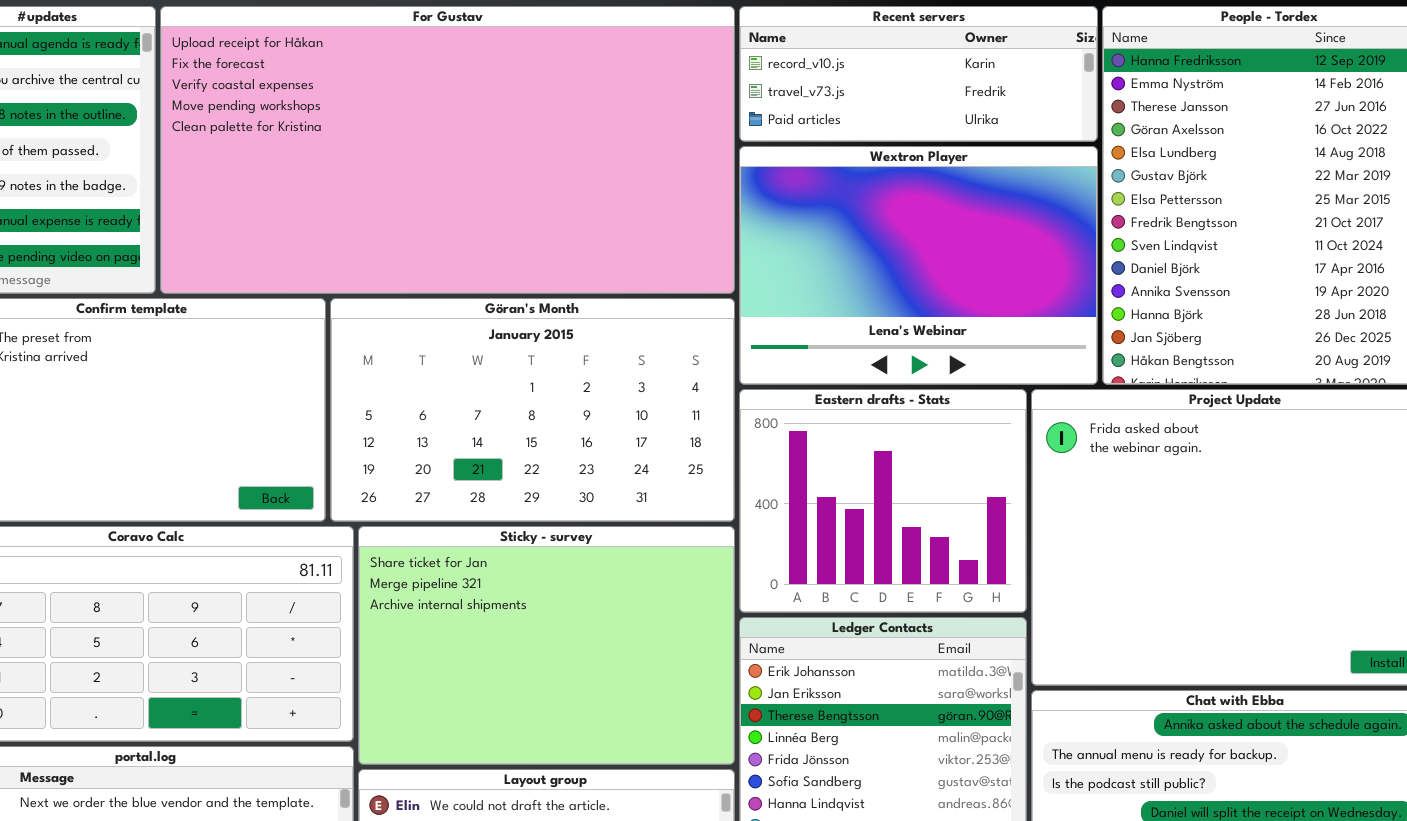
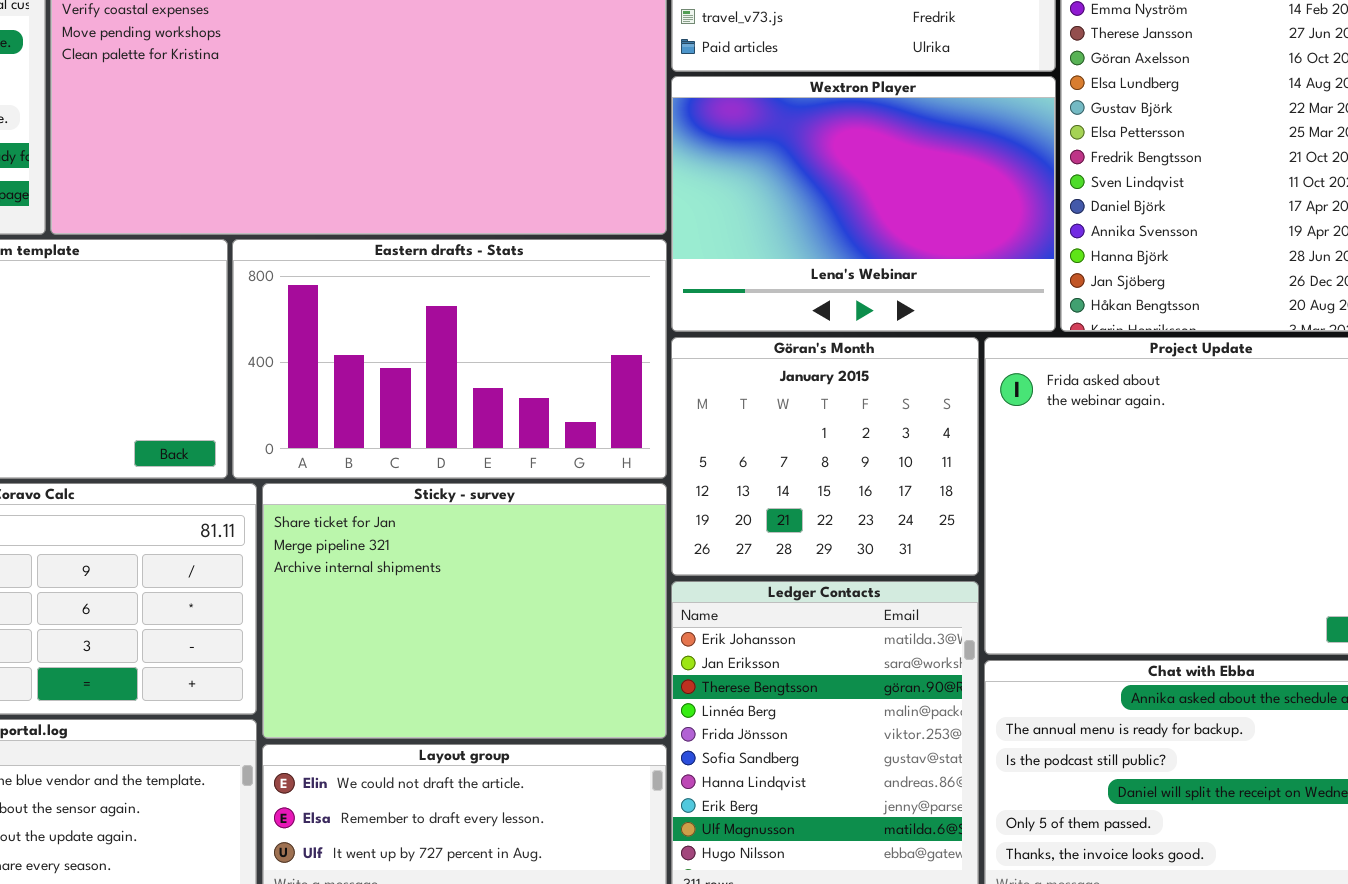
Göran's Month: [330,298,735,522] -> [671,337,979,576], moved, resized
Eastern drafts - Stats: [739,389,1027,613] -> [232,239,667,479], moved, resized

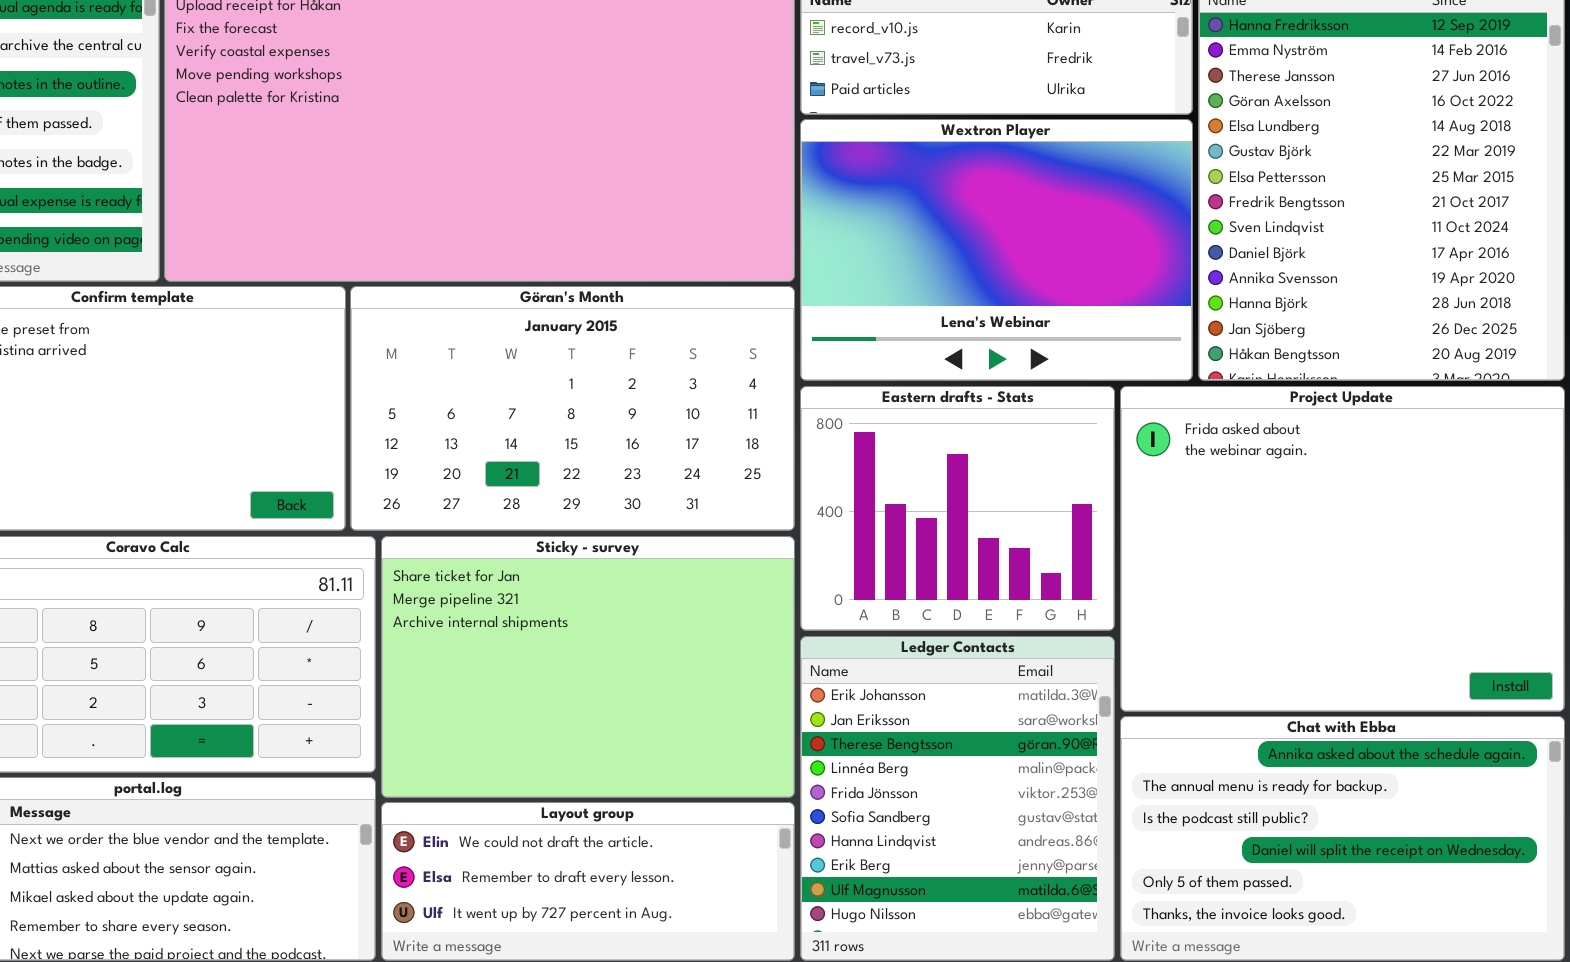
Eastern drafts - Stats: [232,239,667,479] -> [800,386,1115,631], moved, resized
Göran's Month: [671,337,979,576] -> [350,286,795,531], moved, resized

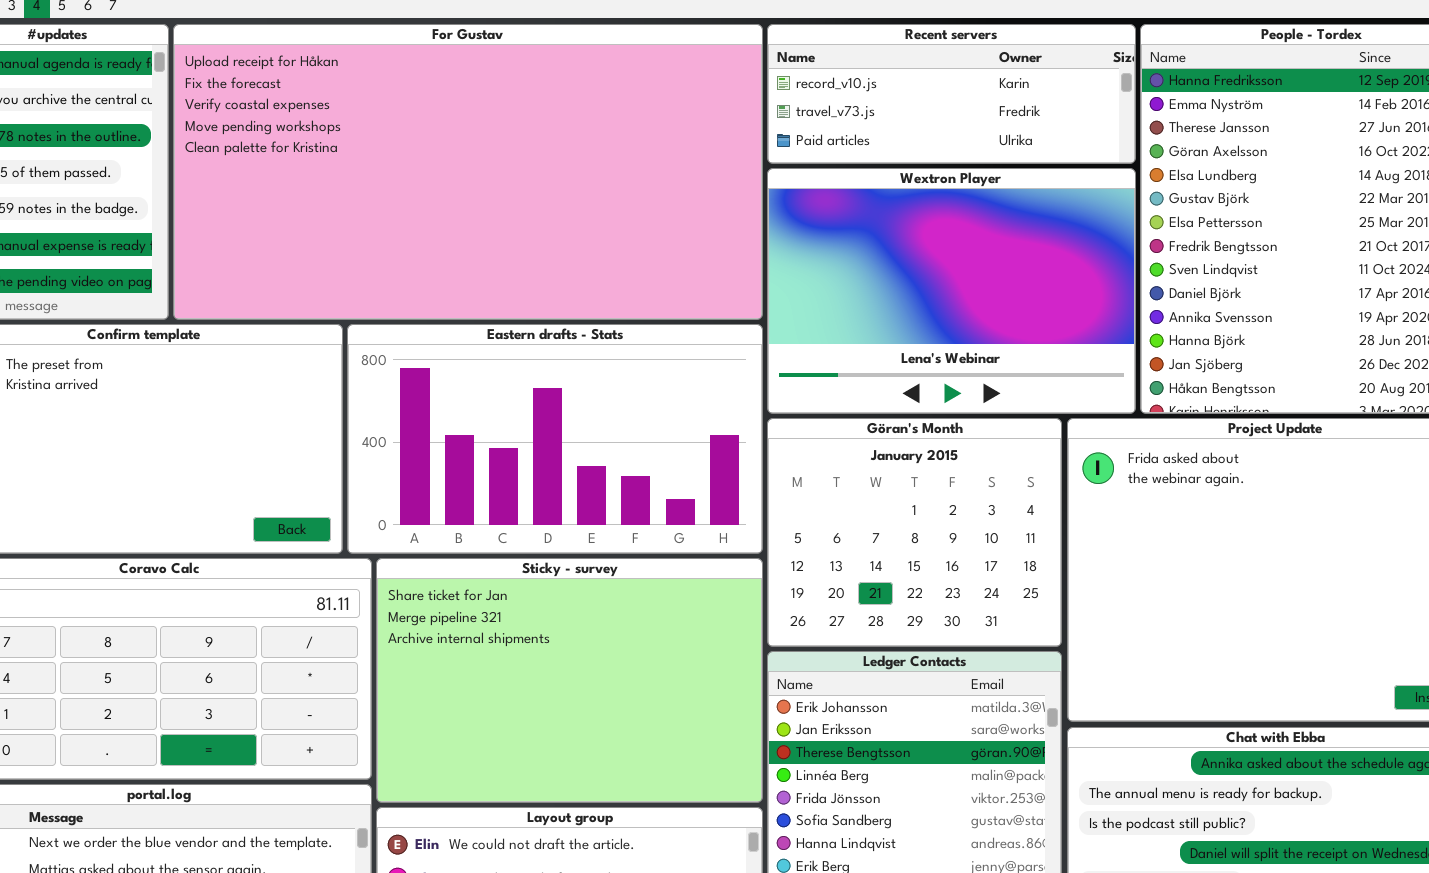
Göran's Month: [350,286,795,531] -> [767,418,1062,647], moved, resized
Eastern drafts - Stats: [800,386,1115,631] -> [347,324,763,554], moved, resized

